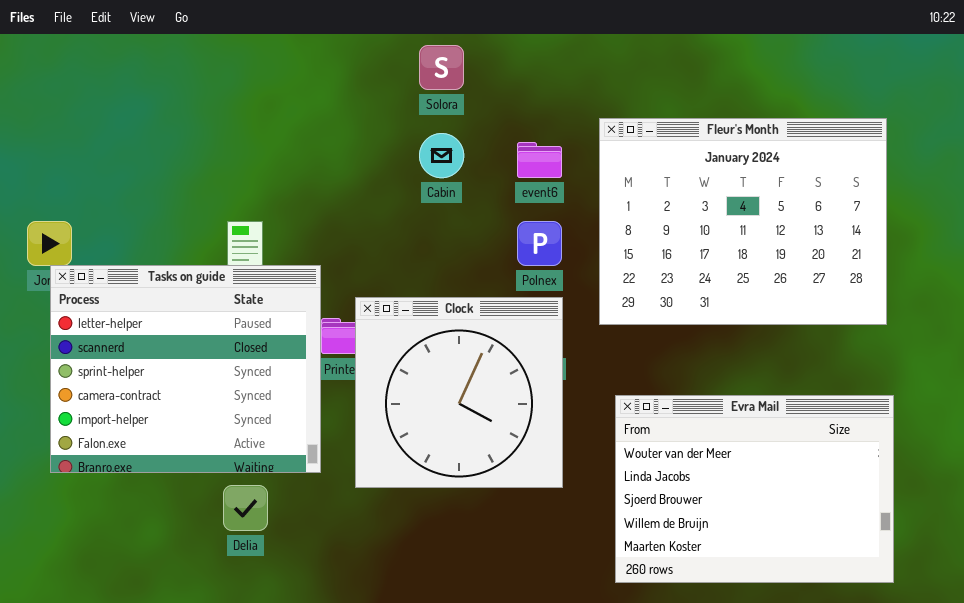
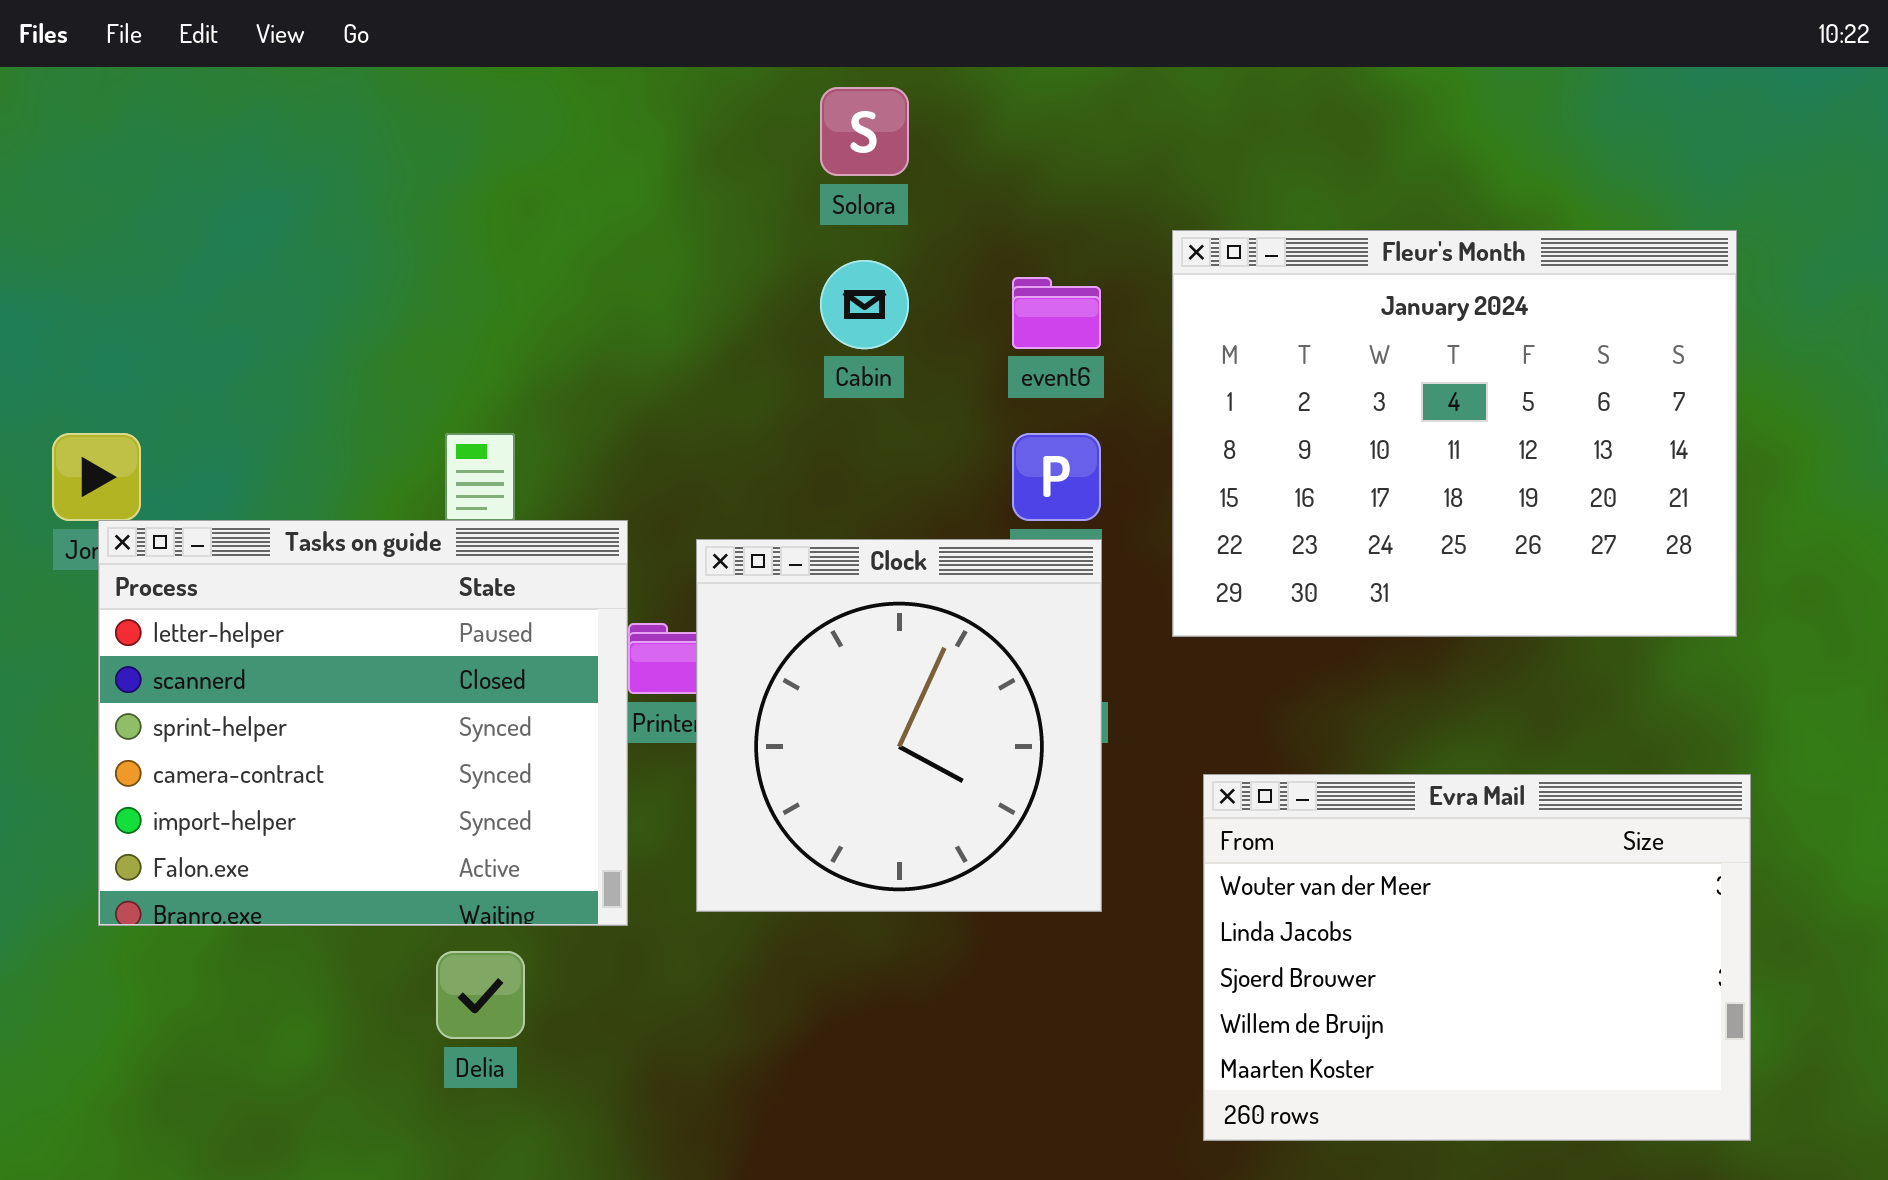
Clock: [355,297,563,488] -> [696,539,1102,912], moved

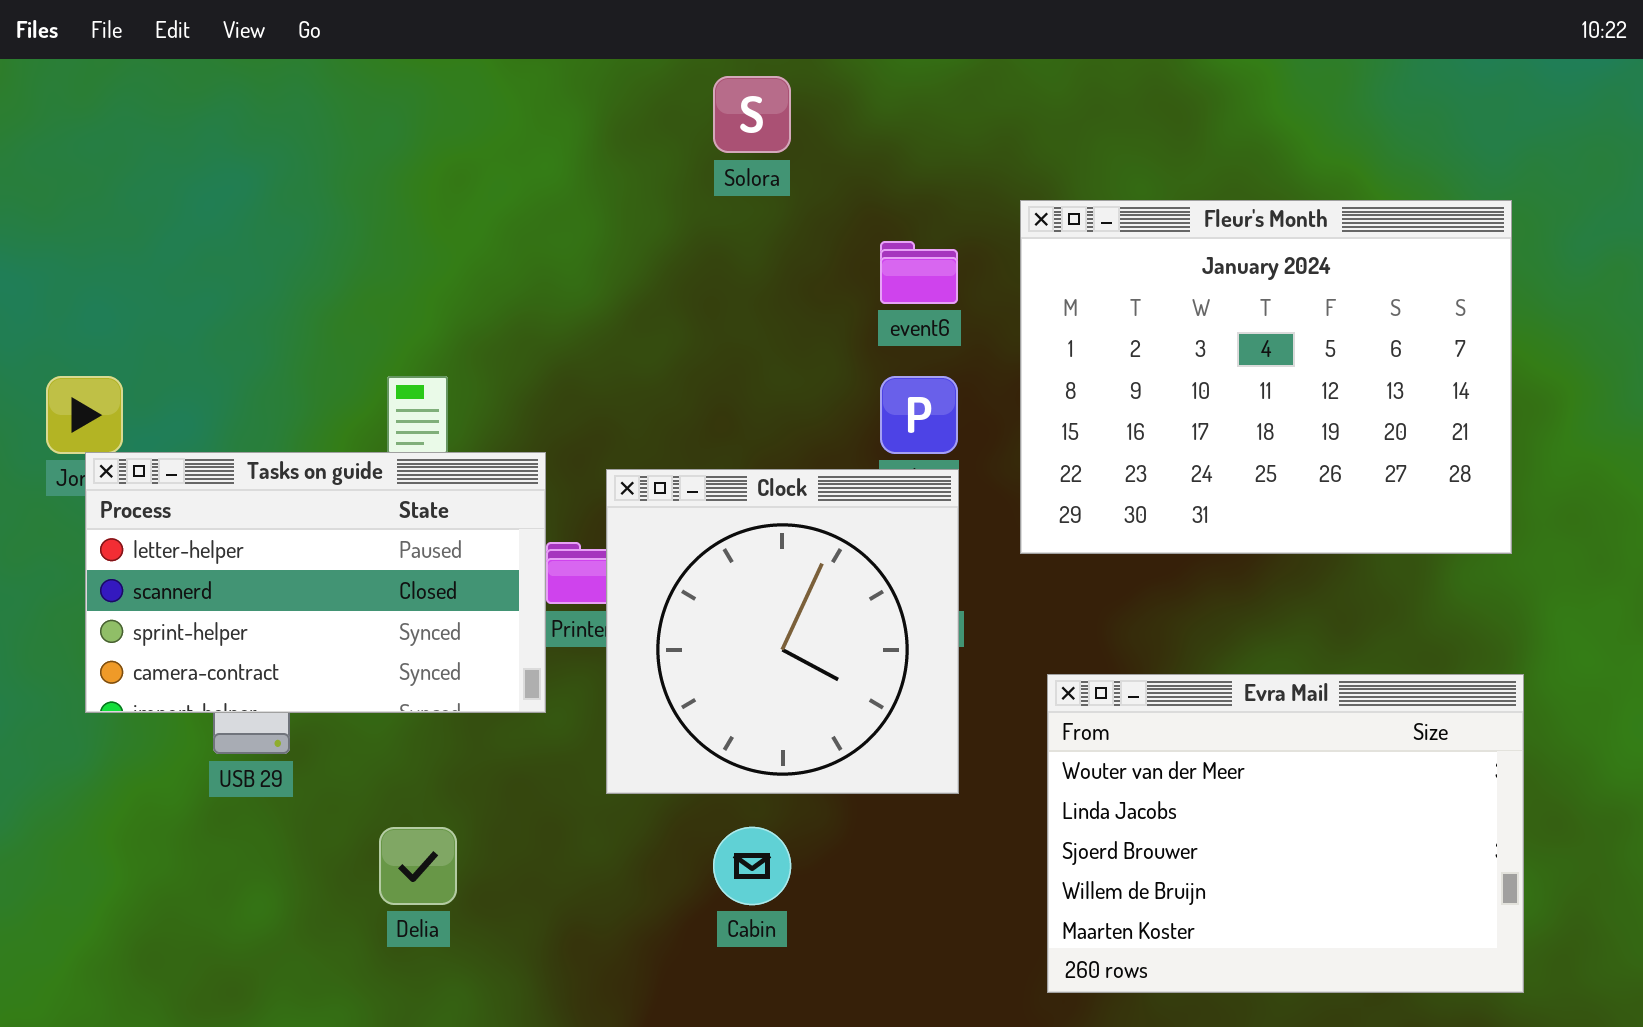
Cabin: [820,260,909,349] -> [713,827,791,905], moved
Tasks on guide: [98,520,628,926] -> [85,452,546,713], resized

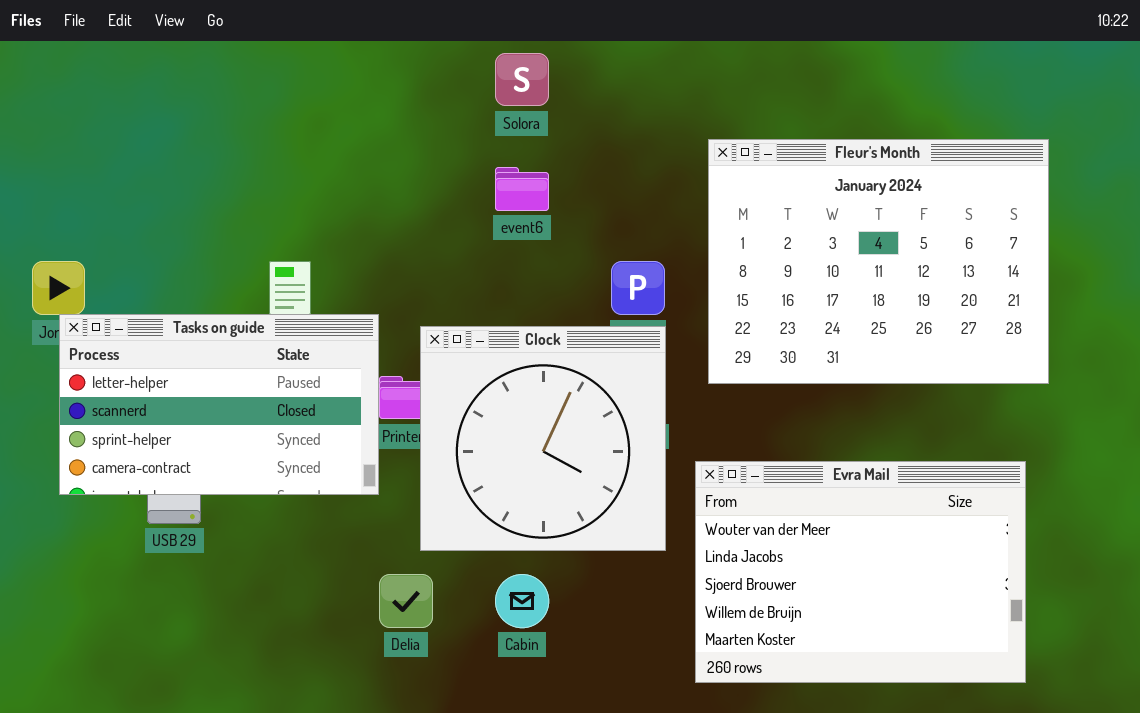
event6: [880,241,958,304] -> [495,167,549,211], moved
Evra Mail: [1047,674,1524,993] -> [695,461,1026,683], moved
Delia: [379,827,457,905] -> [379,574,433,628], moved

